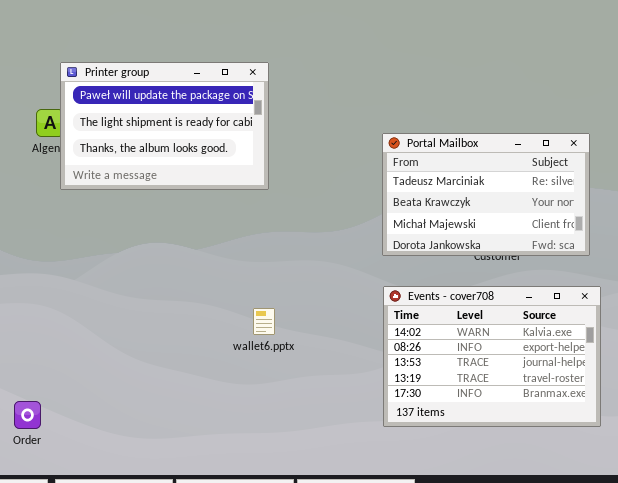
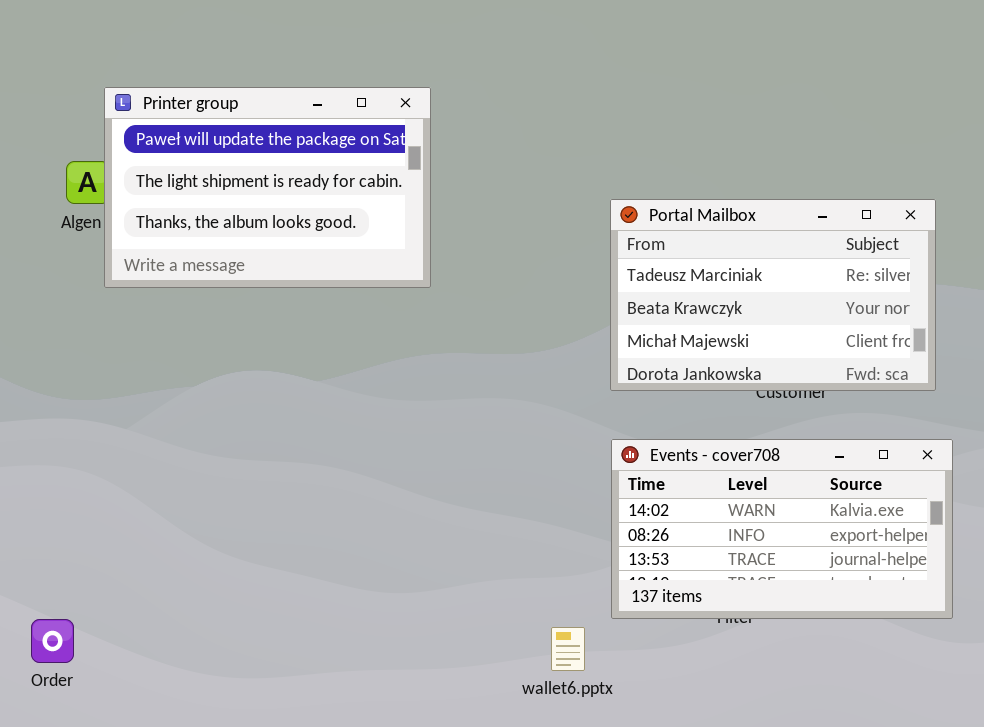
Events - cover708: [383,286,601,427] -> [611,439,953,619], resized
wallet6.pptx: [253,308,275,335] -> [551,627,585,671], moved

